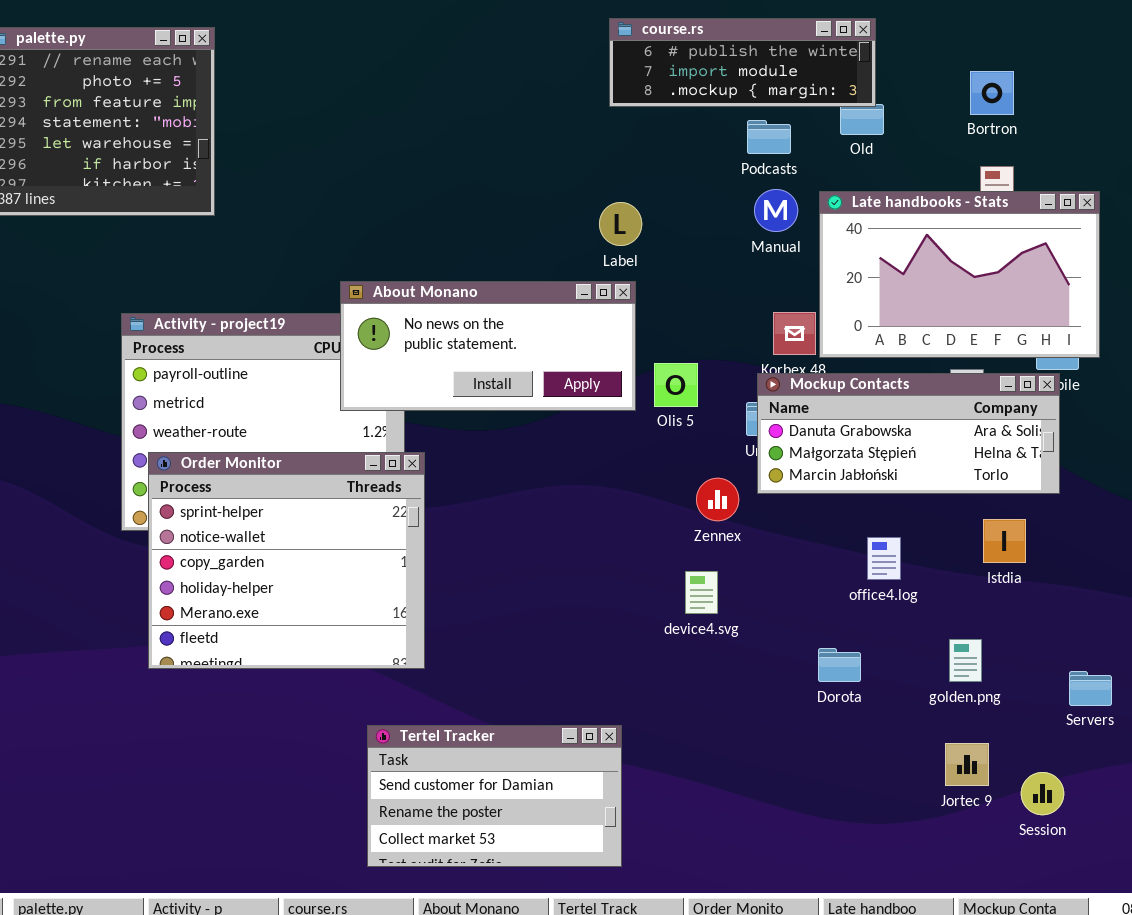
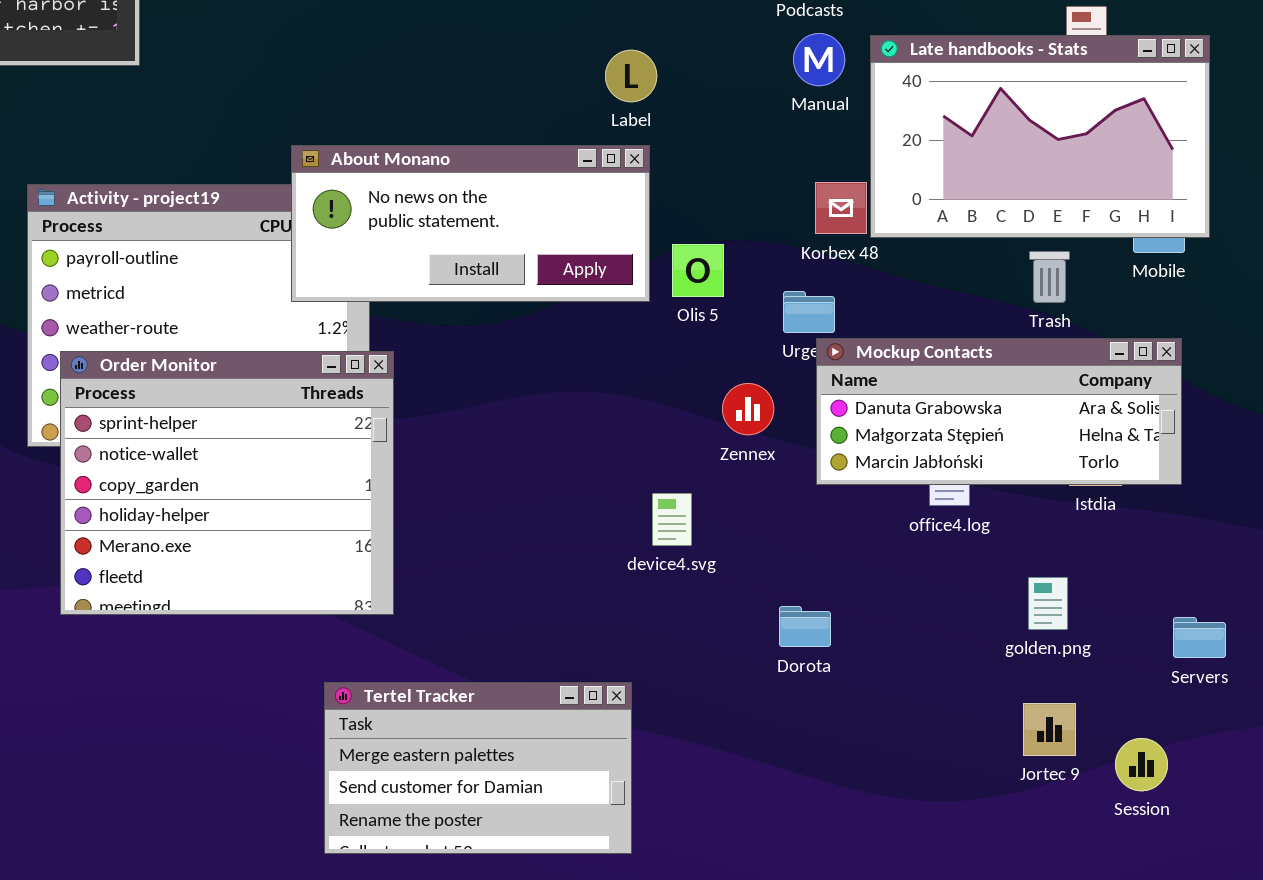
Mockup Contacts: [757,373,1060,494] -> [816,338,1182,485], moved
device4.svg: [685,571,718,614] -> [652,493,692,546], moved
Dorota: [818,648,861,682] -> [779,606,831,647], moved
Tertel Tracker: [367,725,622,867] -> [324,682,632,854], scrolled up 1 row

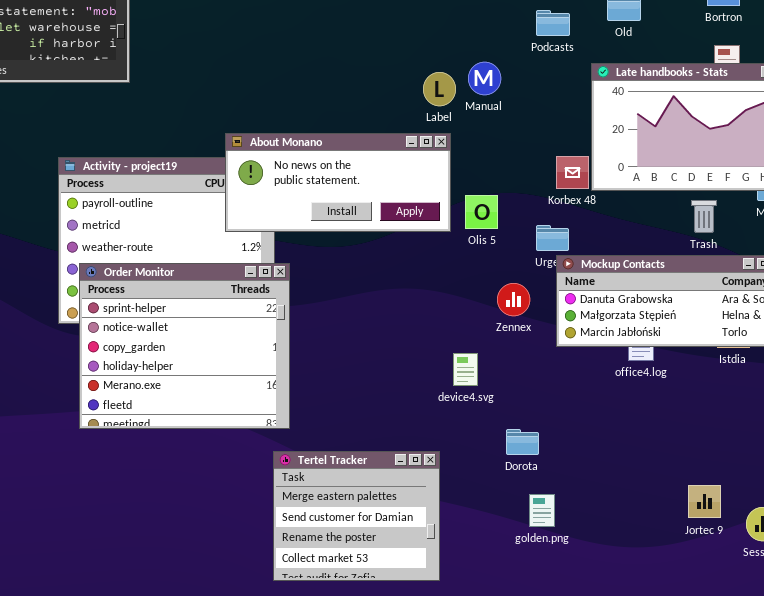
Manual: [793,33,845,86] -> [468,62,501,95], moved
golden.png: [1028,577,1068,630] -> [529,494,555,527], moved
Dorota: [779,606,831,647] -> [506,429,539,455], moved
Tertel Tracker: [324,682,632,854] -> [273,451,440,581], resized

